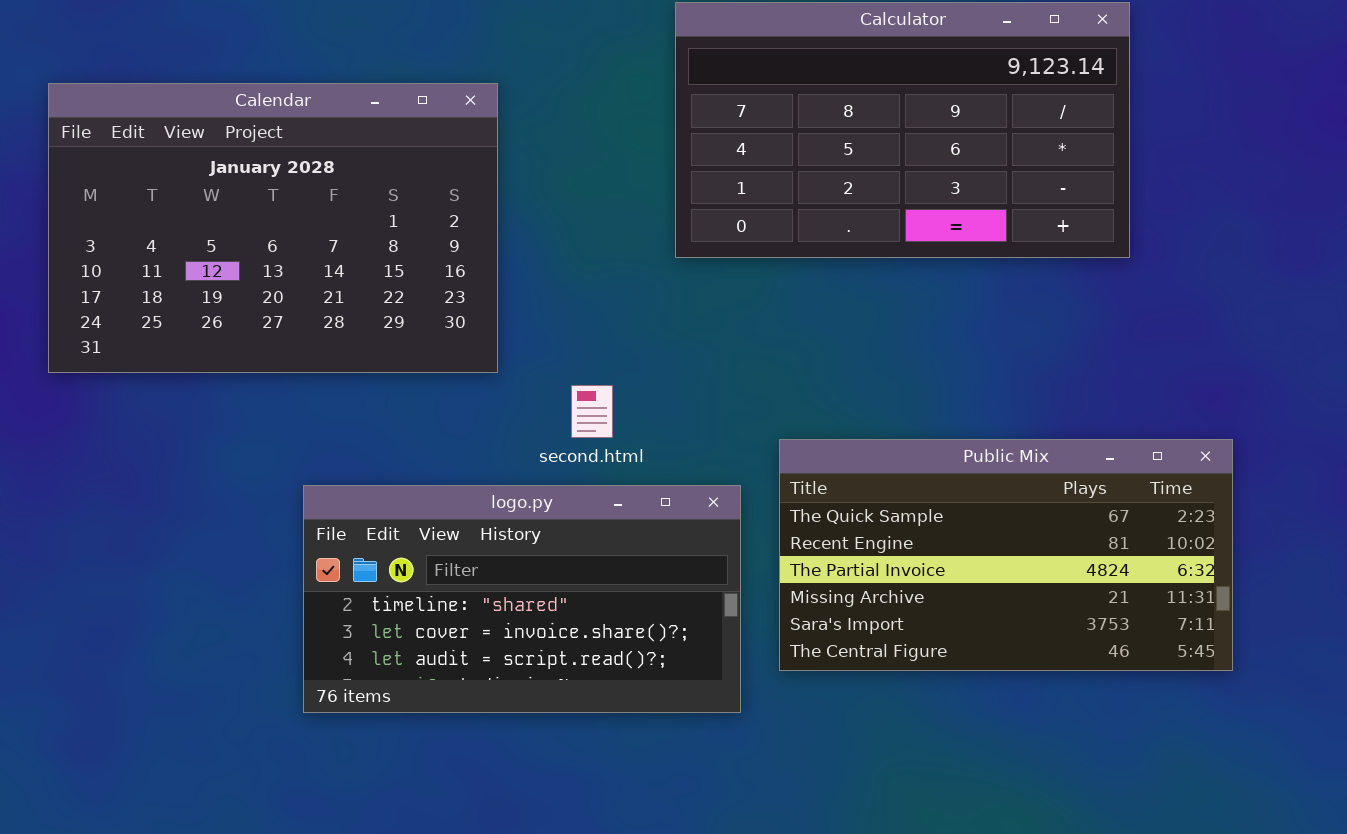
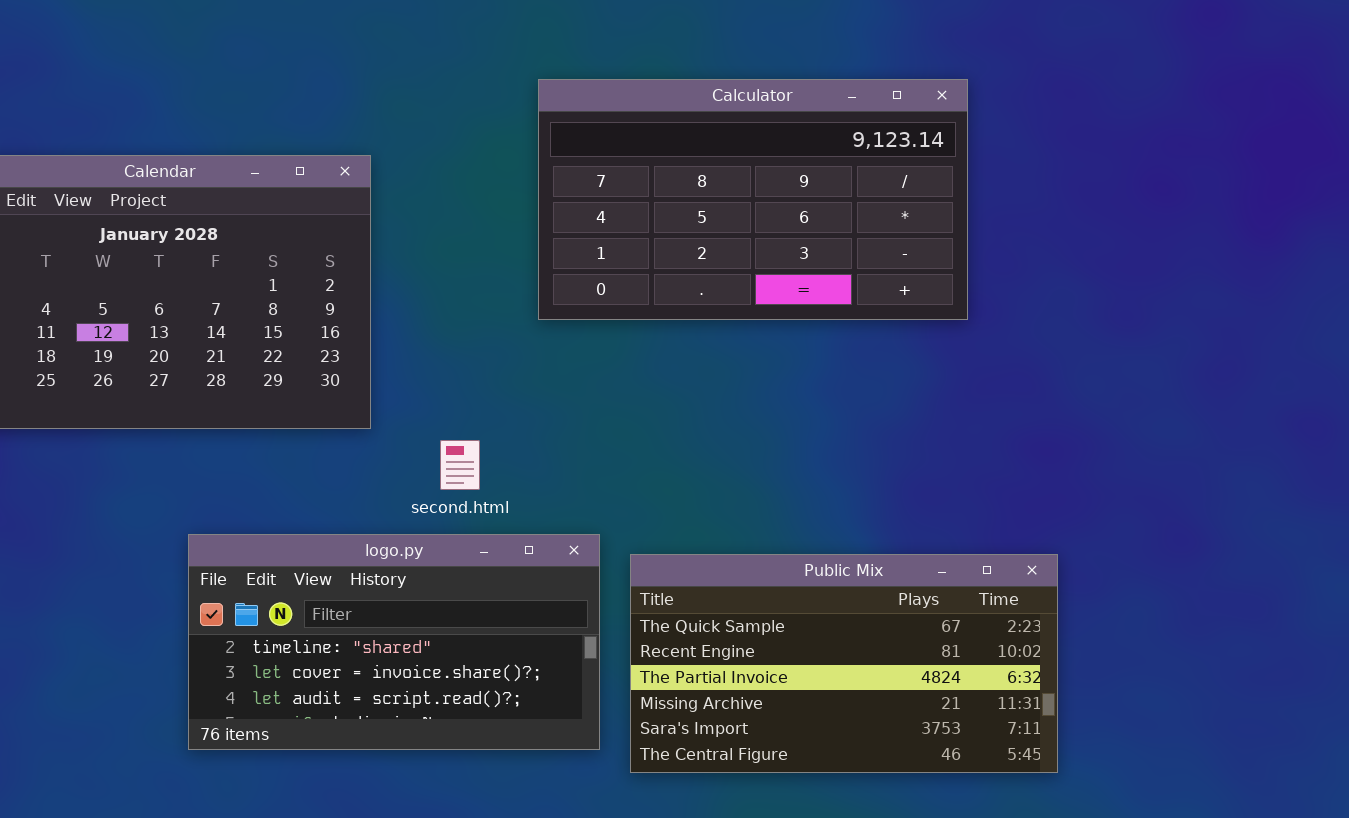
Public Mix: [779,439,1233,671] -> [630,554,1058,773], moved

